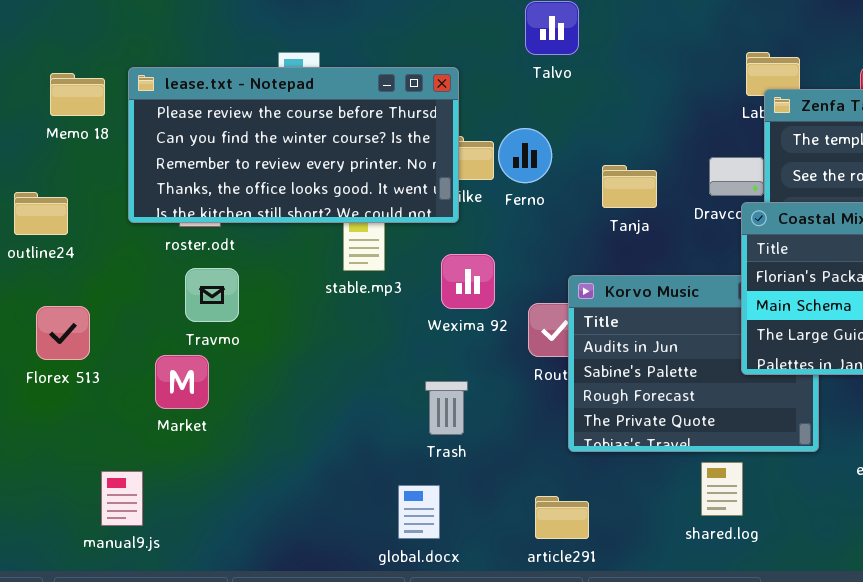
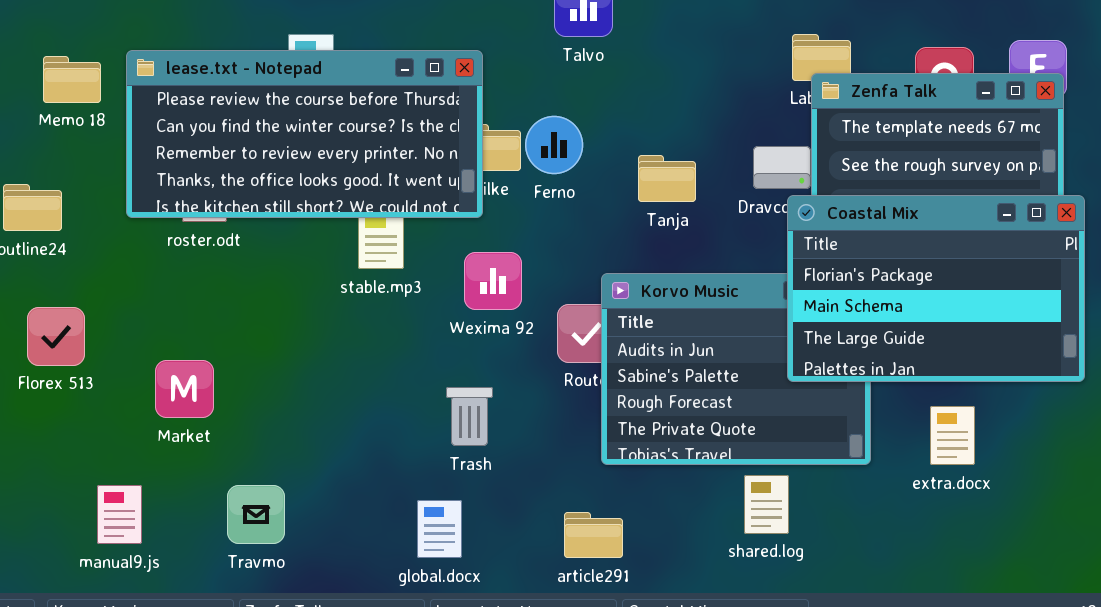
Travmo: [185,268,239,322] -> [227,485,285,544], moved

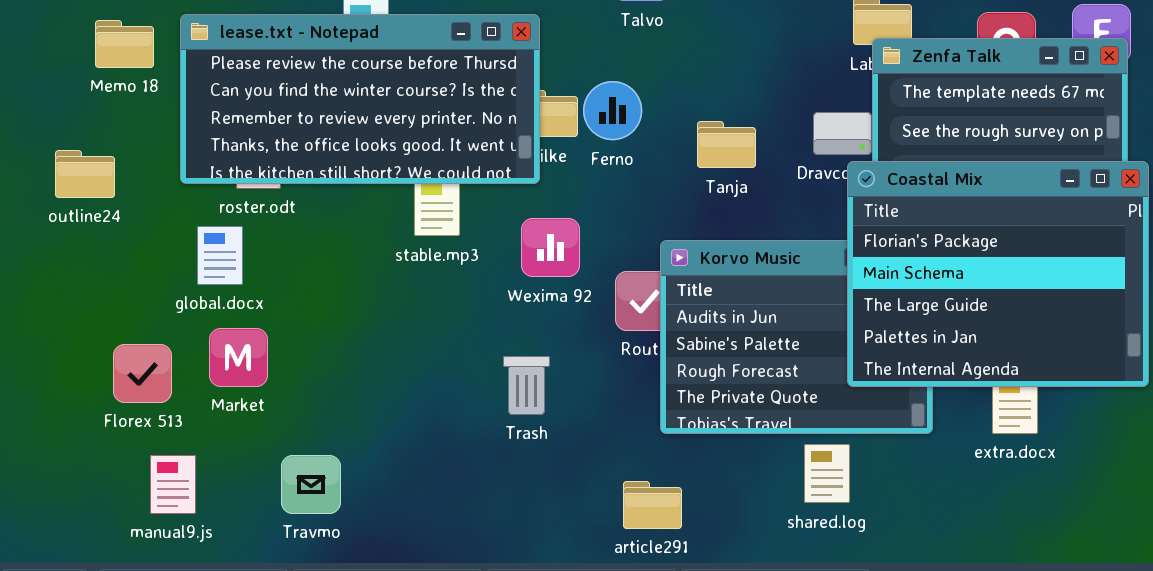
Coastal Mix: [787,195,1085,382] -> [847,161,1149,387], resized
Florex 513: [27,307,85,366] -> [113,344,172,403], moved
global.docx: [417,500,462,558] -> [197,226,243,285], moved

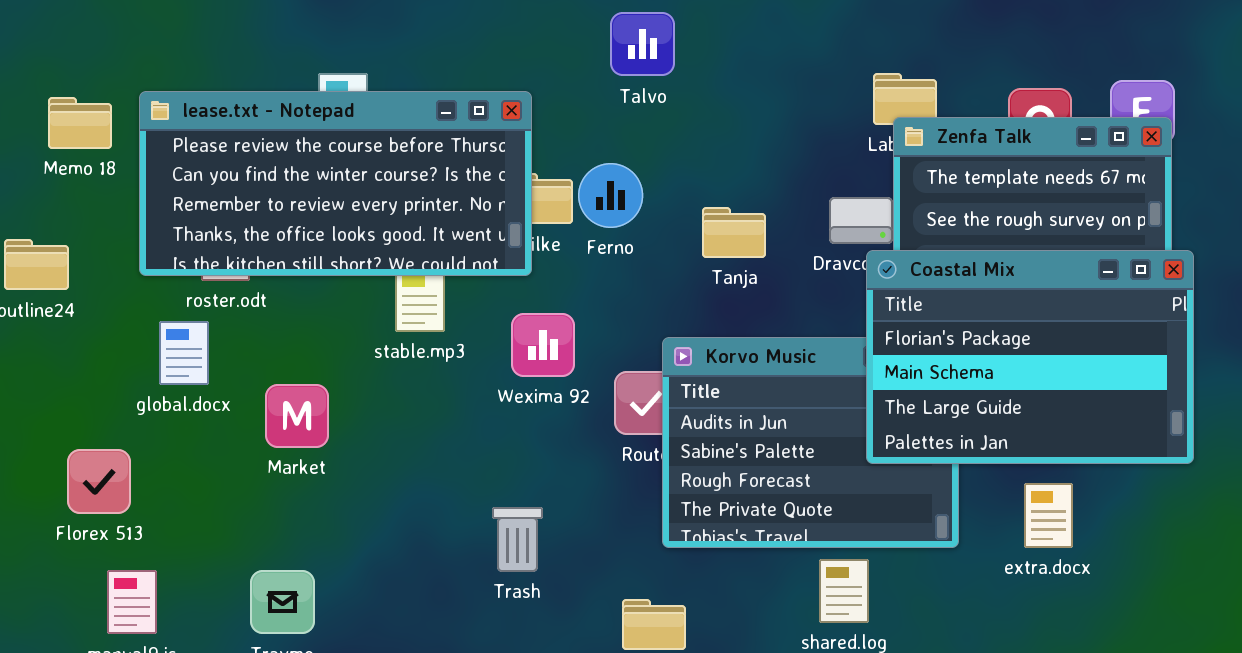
Coastal Mix: [847,161,1149,387] -> [866,250,1194,464], resized
Market: [209,328,268,387] -> [265,384,329,448], moved
Trash: [503,356,550,415] -> [492,507,543,572], moved

